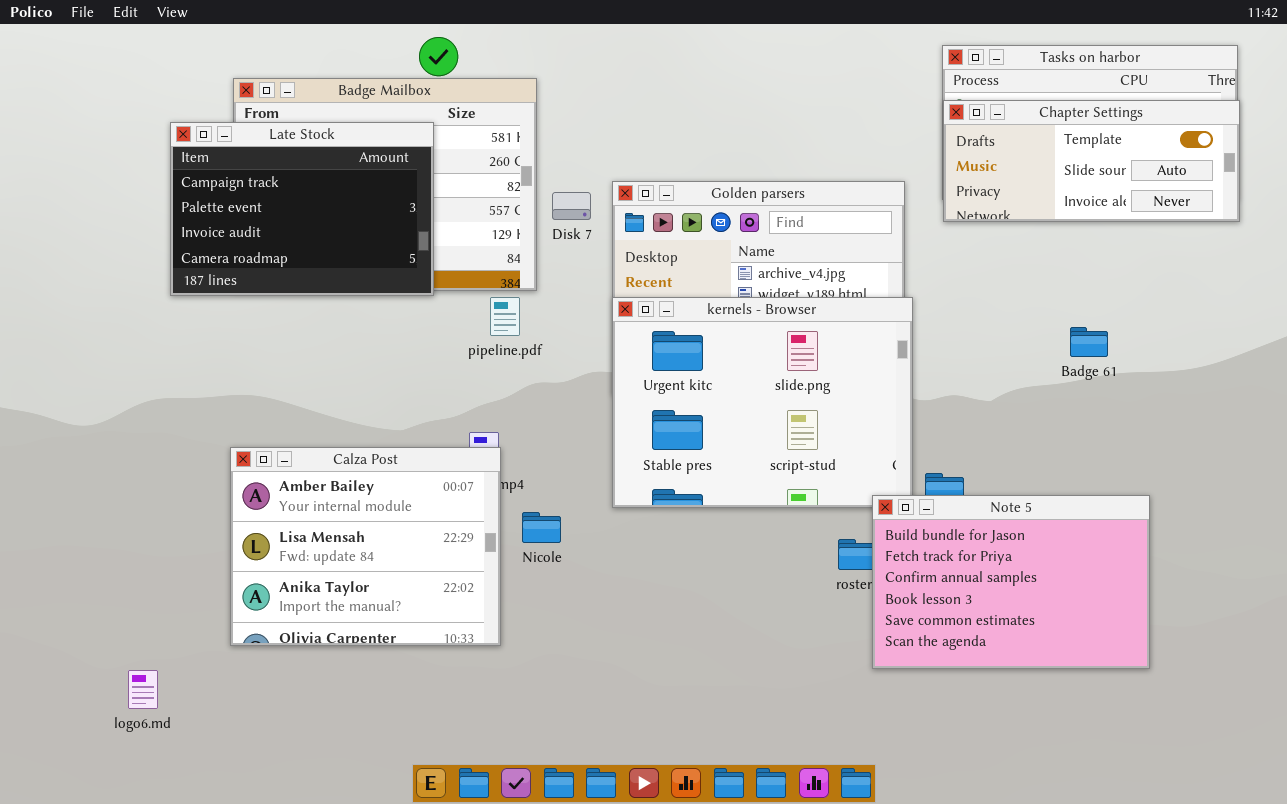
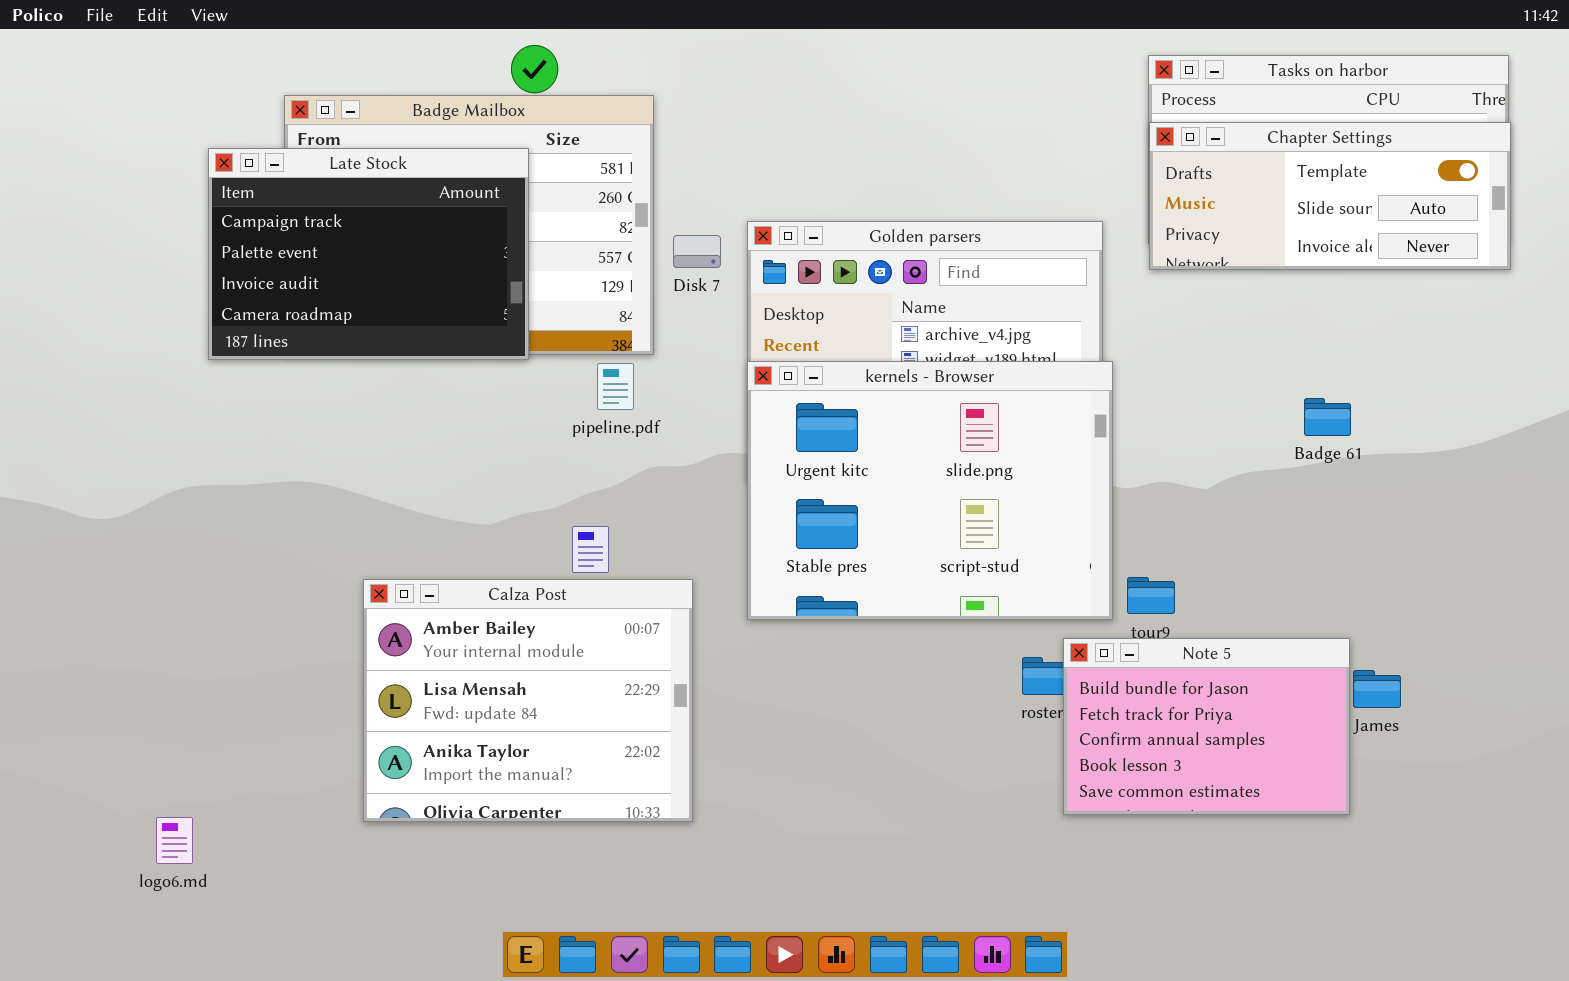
Calza Post: [230,447,501,646] -> [363,579,693,822], moved
Note 5: [872,495,1150,669] -> [1063,638,1350,815], resized

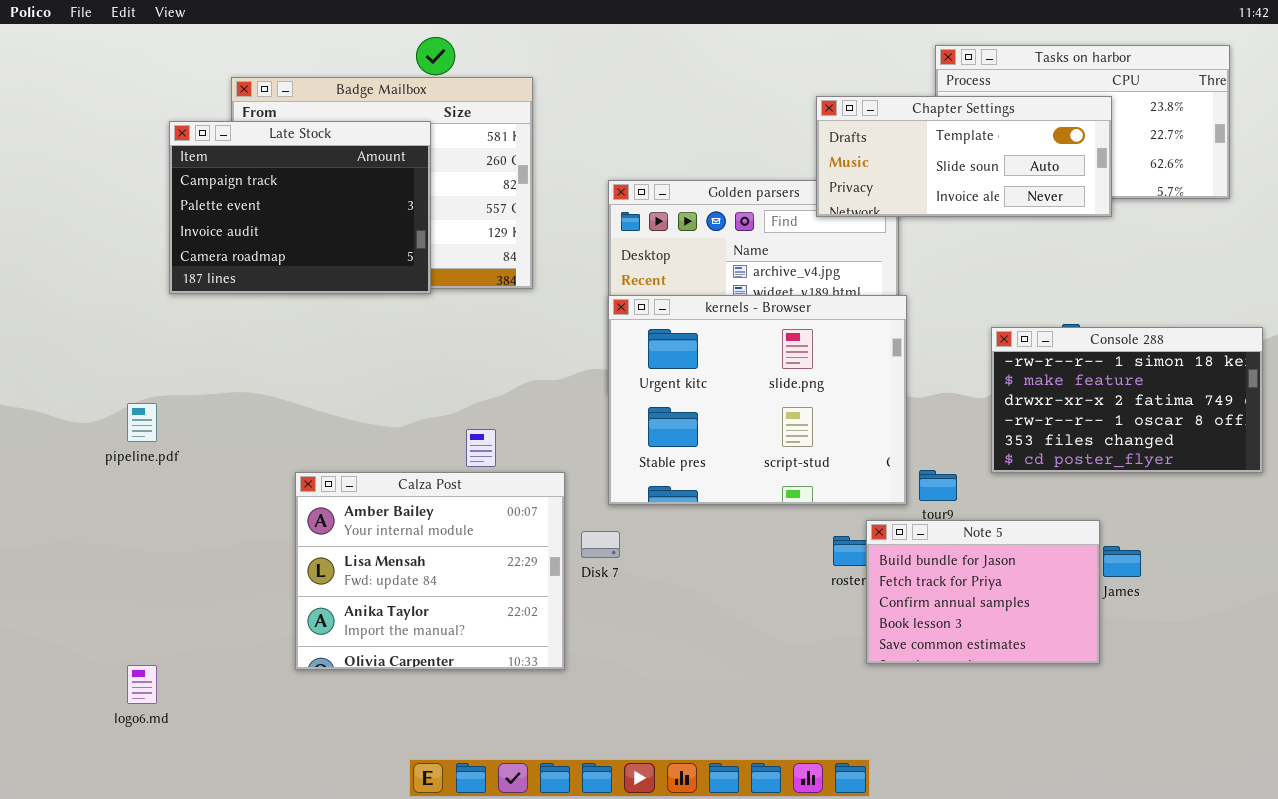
Chapter Settings: [1149,122,1511,270] -> [816,96,1112,217], moved
Disk 7: [673,235,721,268] -> [581,531,620,558], moved
pipeline.pdf: [597,363,634,410] -> [127,403,157,442], moved
Console 288: none -> [991,327,1263,473], opened

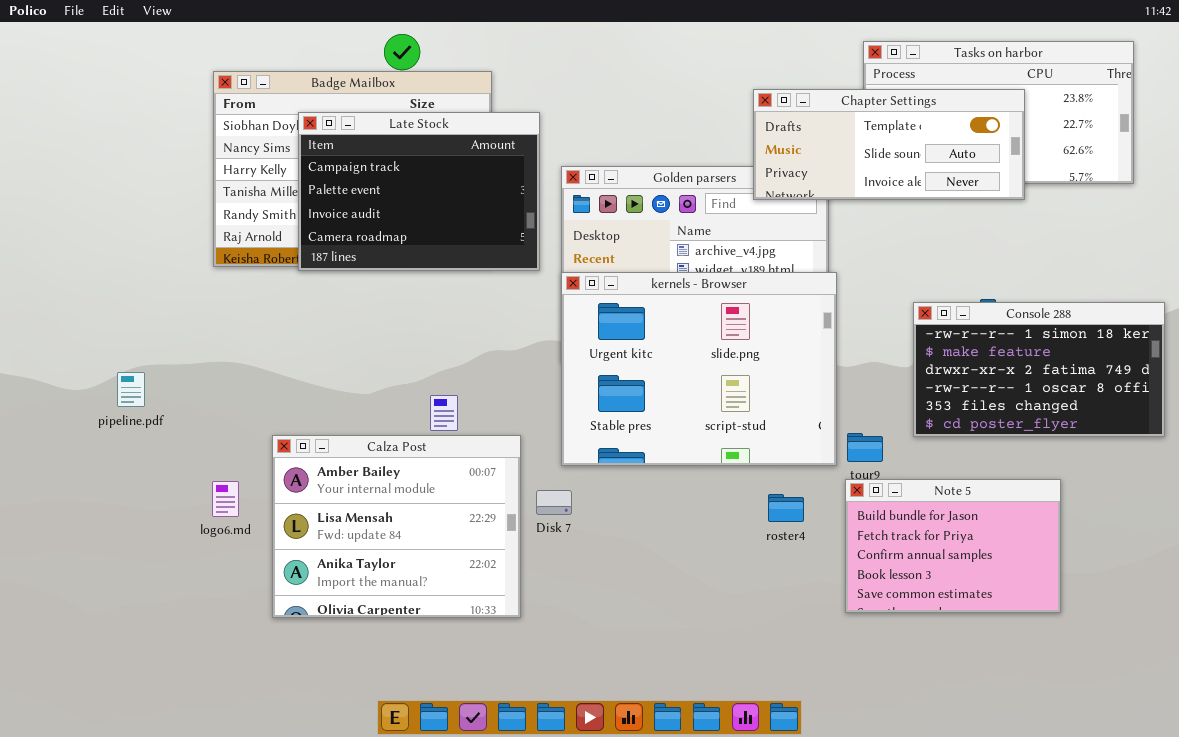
Late Stock: [169,121,431,294] -> [298,112,540,271], moved
Note 5: [866,520,1100,664] -> [845,479,1061,613], moved
logo6.md: [127,665,157,704] -> [212,481,239,517], moved

